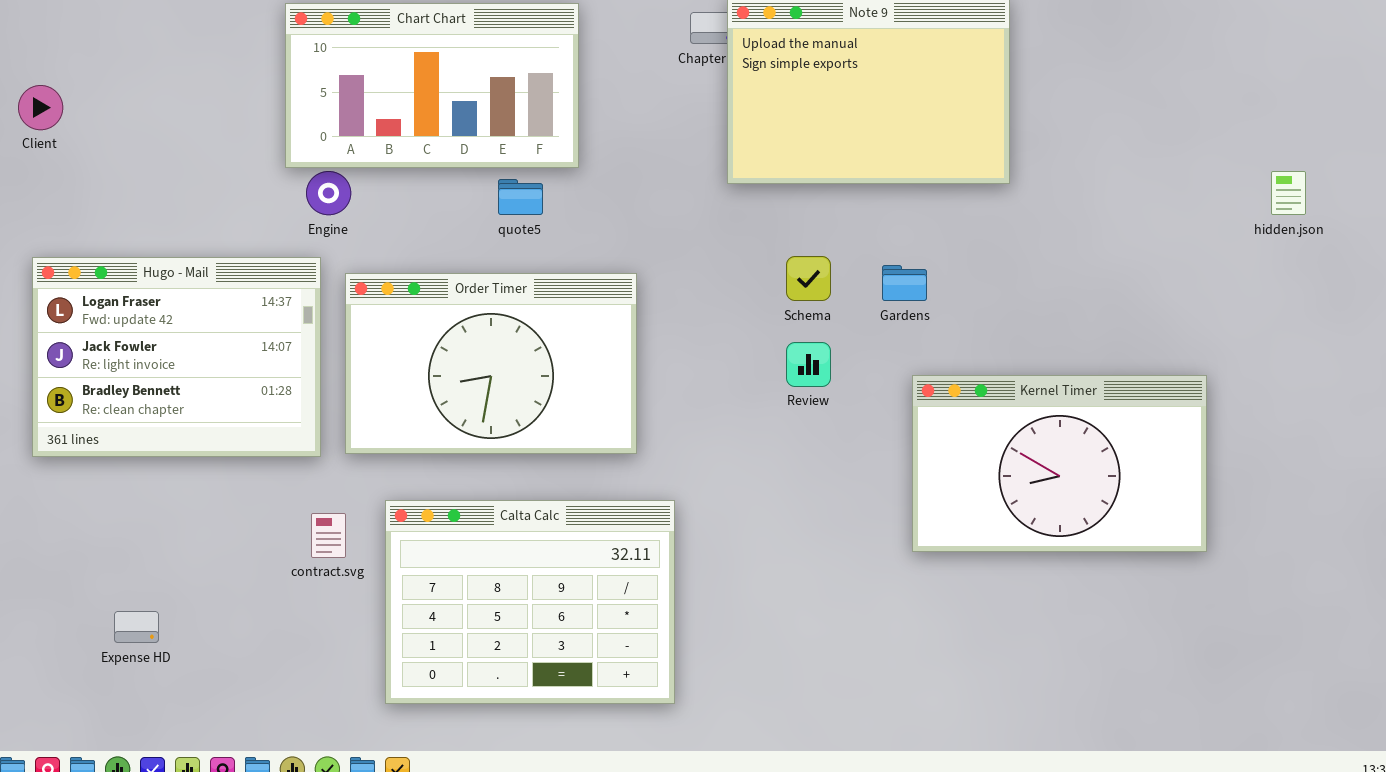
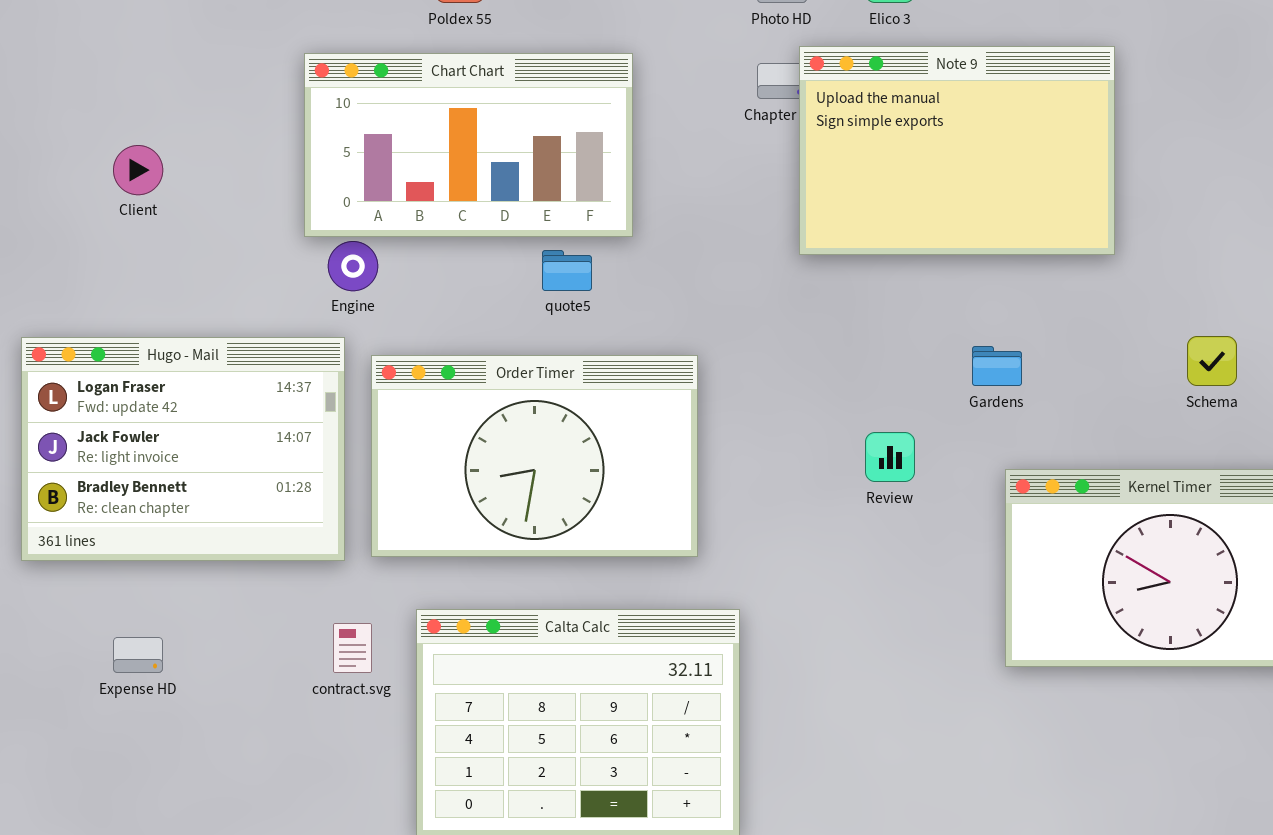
Client: [18,85,63,130] -> [113,145,163,195], moved
Schema: [786,256,831,301] -> [1187,336,1237,386], moved
Expense HD: [114,611,159,643] -> [113,637,163,673], moved

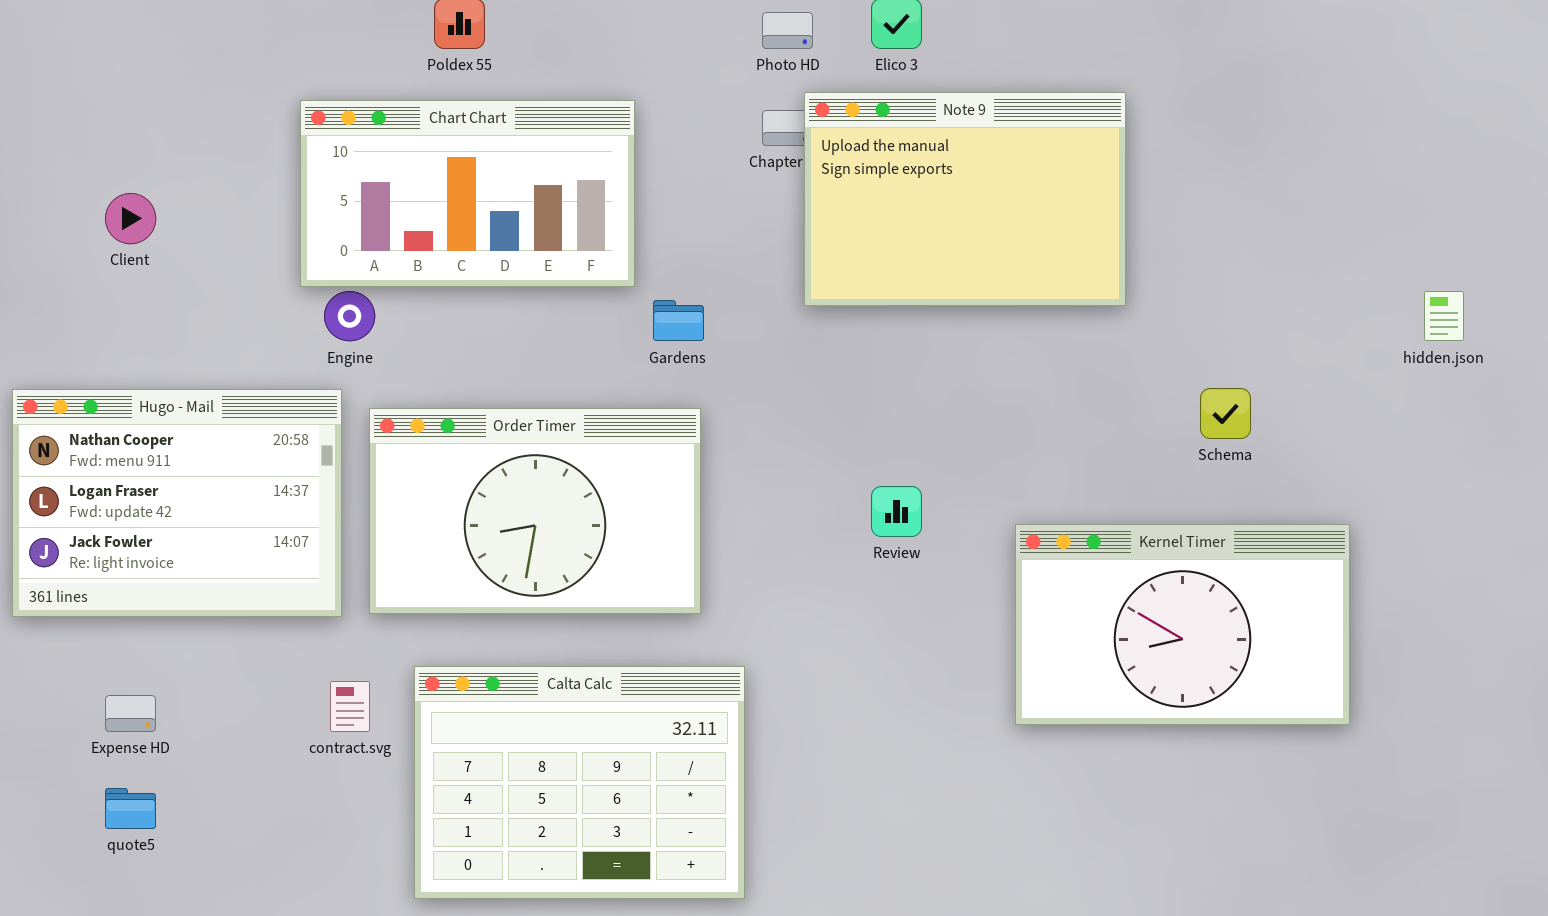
quote5: [542,250,592,291] -> [105,788,156,829], moved
Hugo - Mail: [21,337,345,561] -> [12,389,342,617], scrolled up 1 row
Gardens: [972,346,1022,386] -> [653,300,704,341], moved

